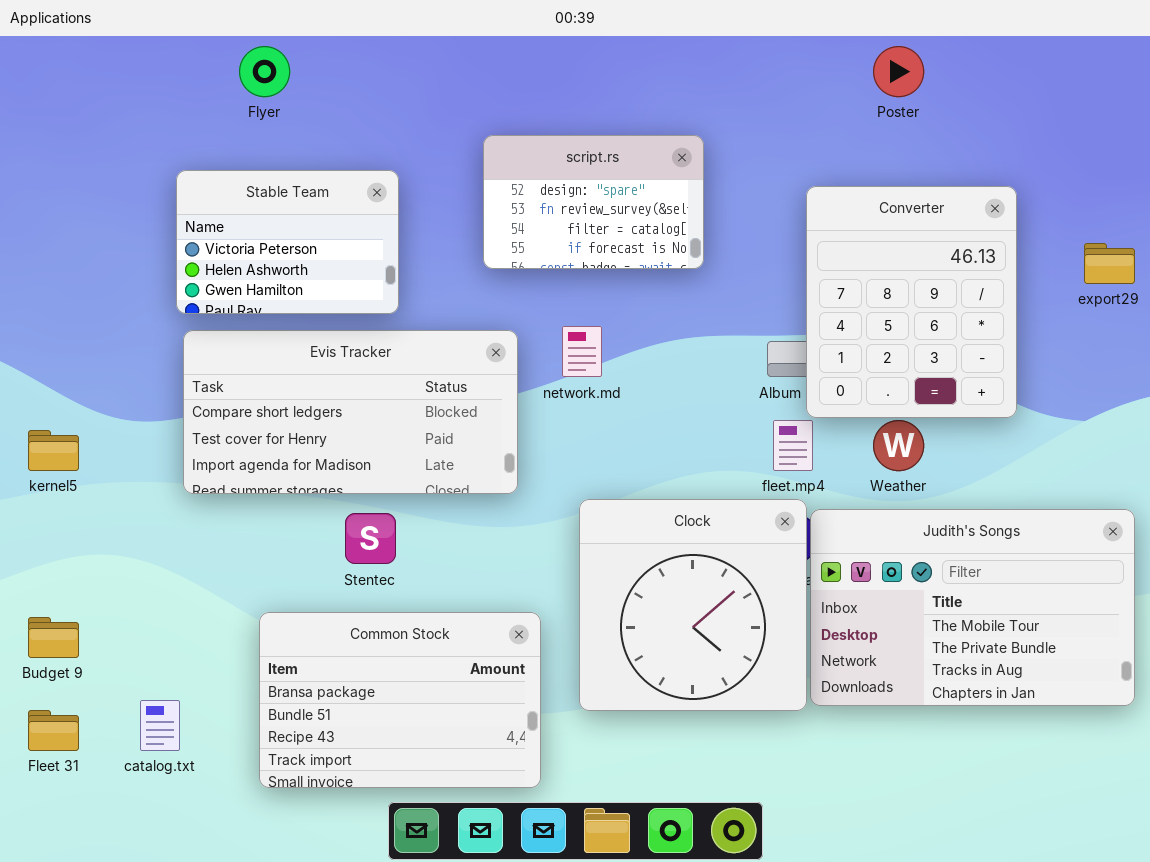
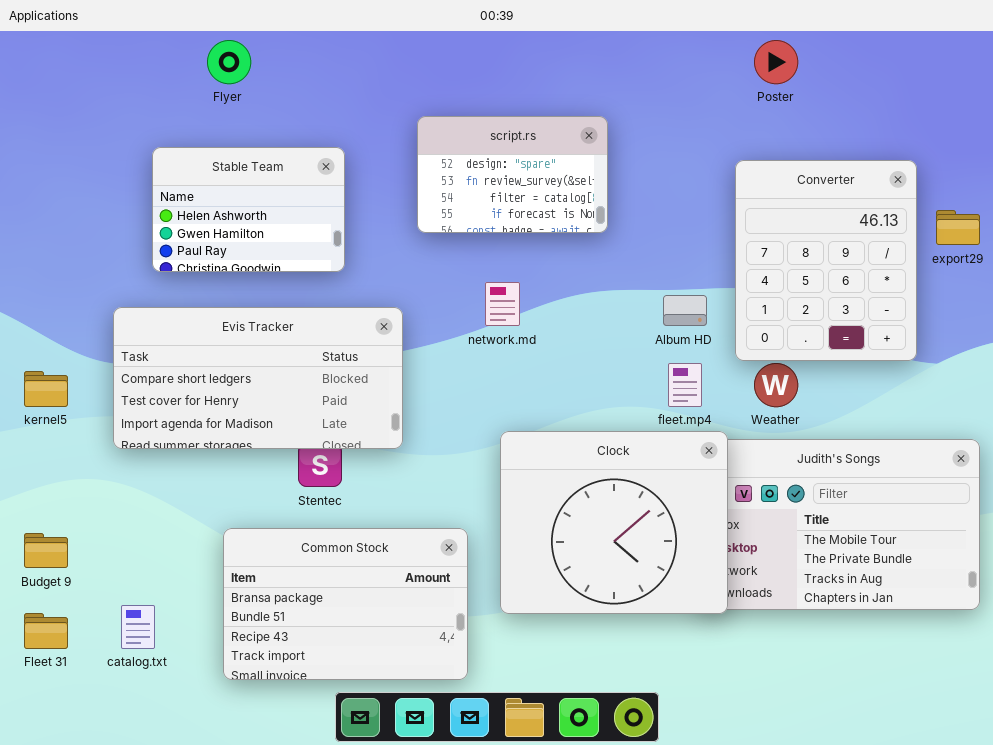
Stable Team: [176,170,399,314] -> [152,147,345,272], scrolled down 1 row
Converter: [806,186,1017,418] -> [735,160,917,361], moved
Evis Tracker: [183,330,518,494] -> [113,307,403,449], moved
Clock: [579,499,807,711] -> [500,431,728,614], resized

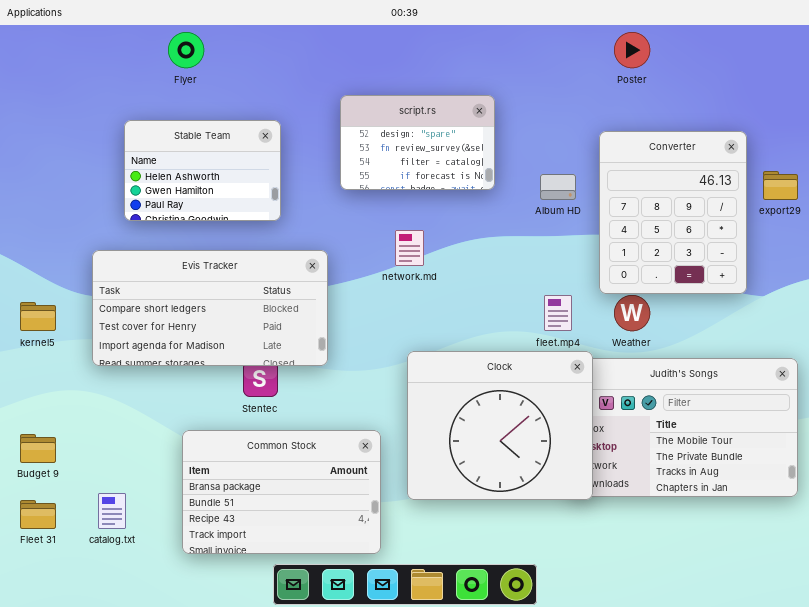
Album HD: [663,295,707,326] -> [540,174,576,200], moved

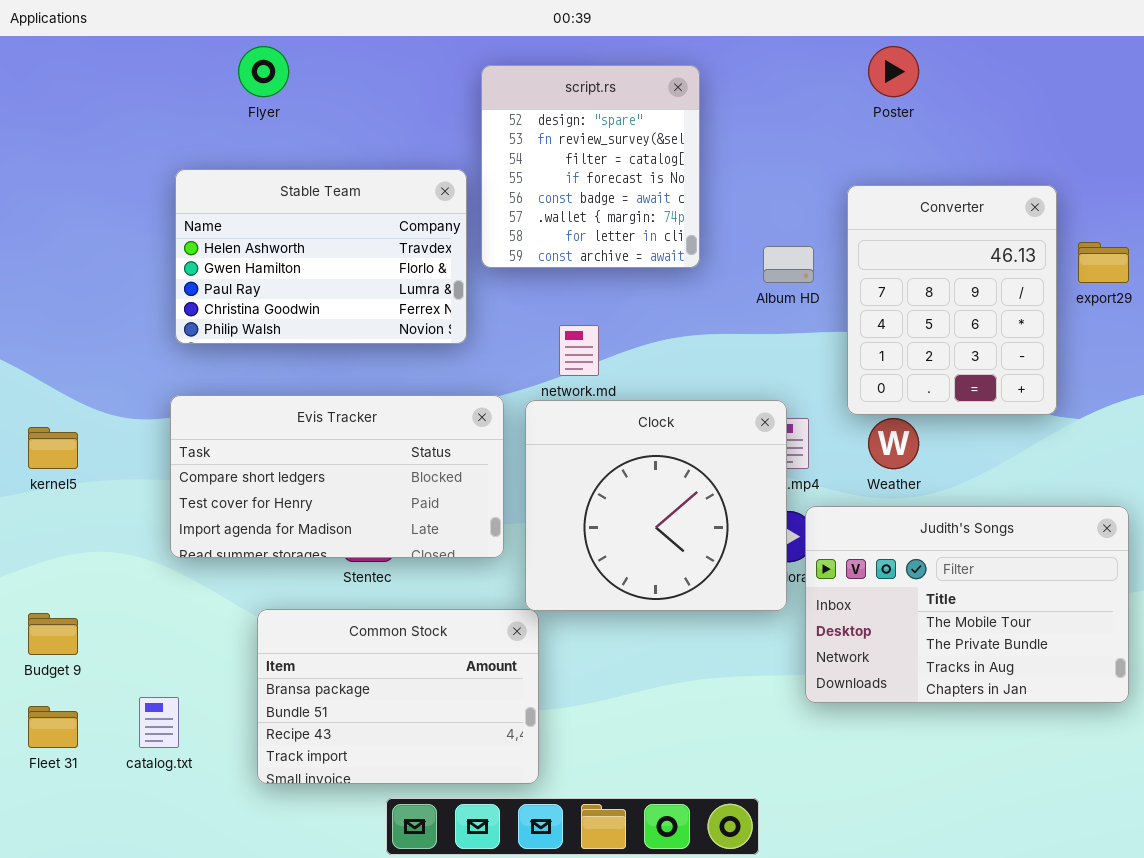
script.rs: [340,95,495,190] -> [481,65,700,268], resized
Stable Team: [124,120,281,221] -> [175,169,467,344], resized
Evis Tracker: [92,250,328,366] -> [170,395,504,558], moved
Clock: [407,351,593,500] -> [525,400,787,611], moved

